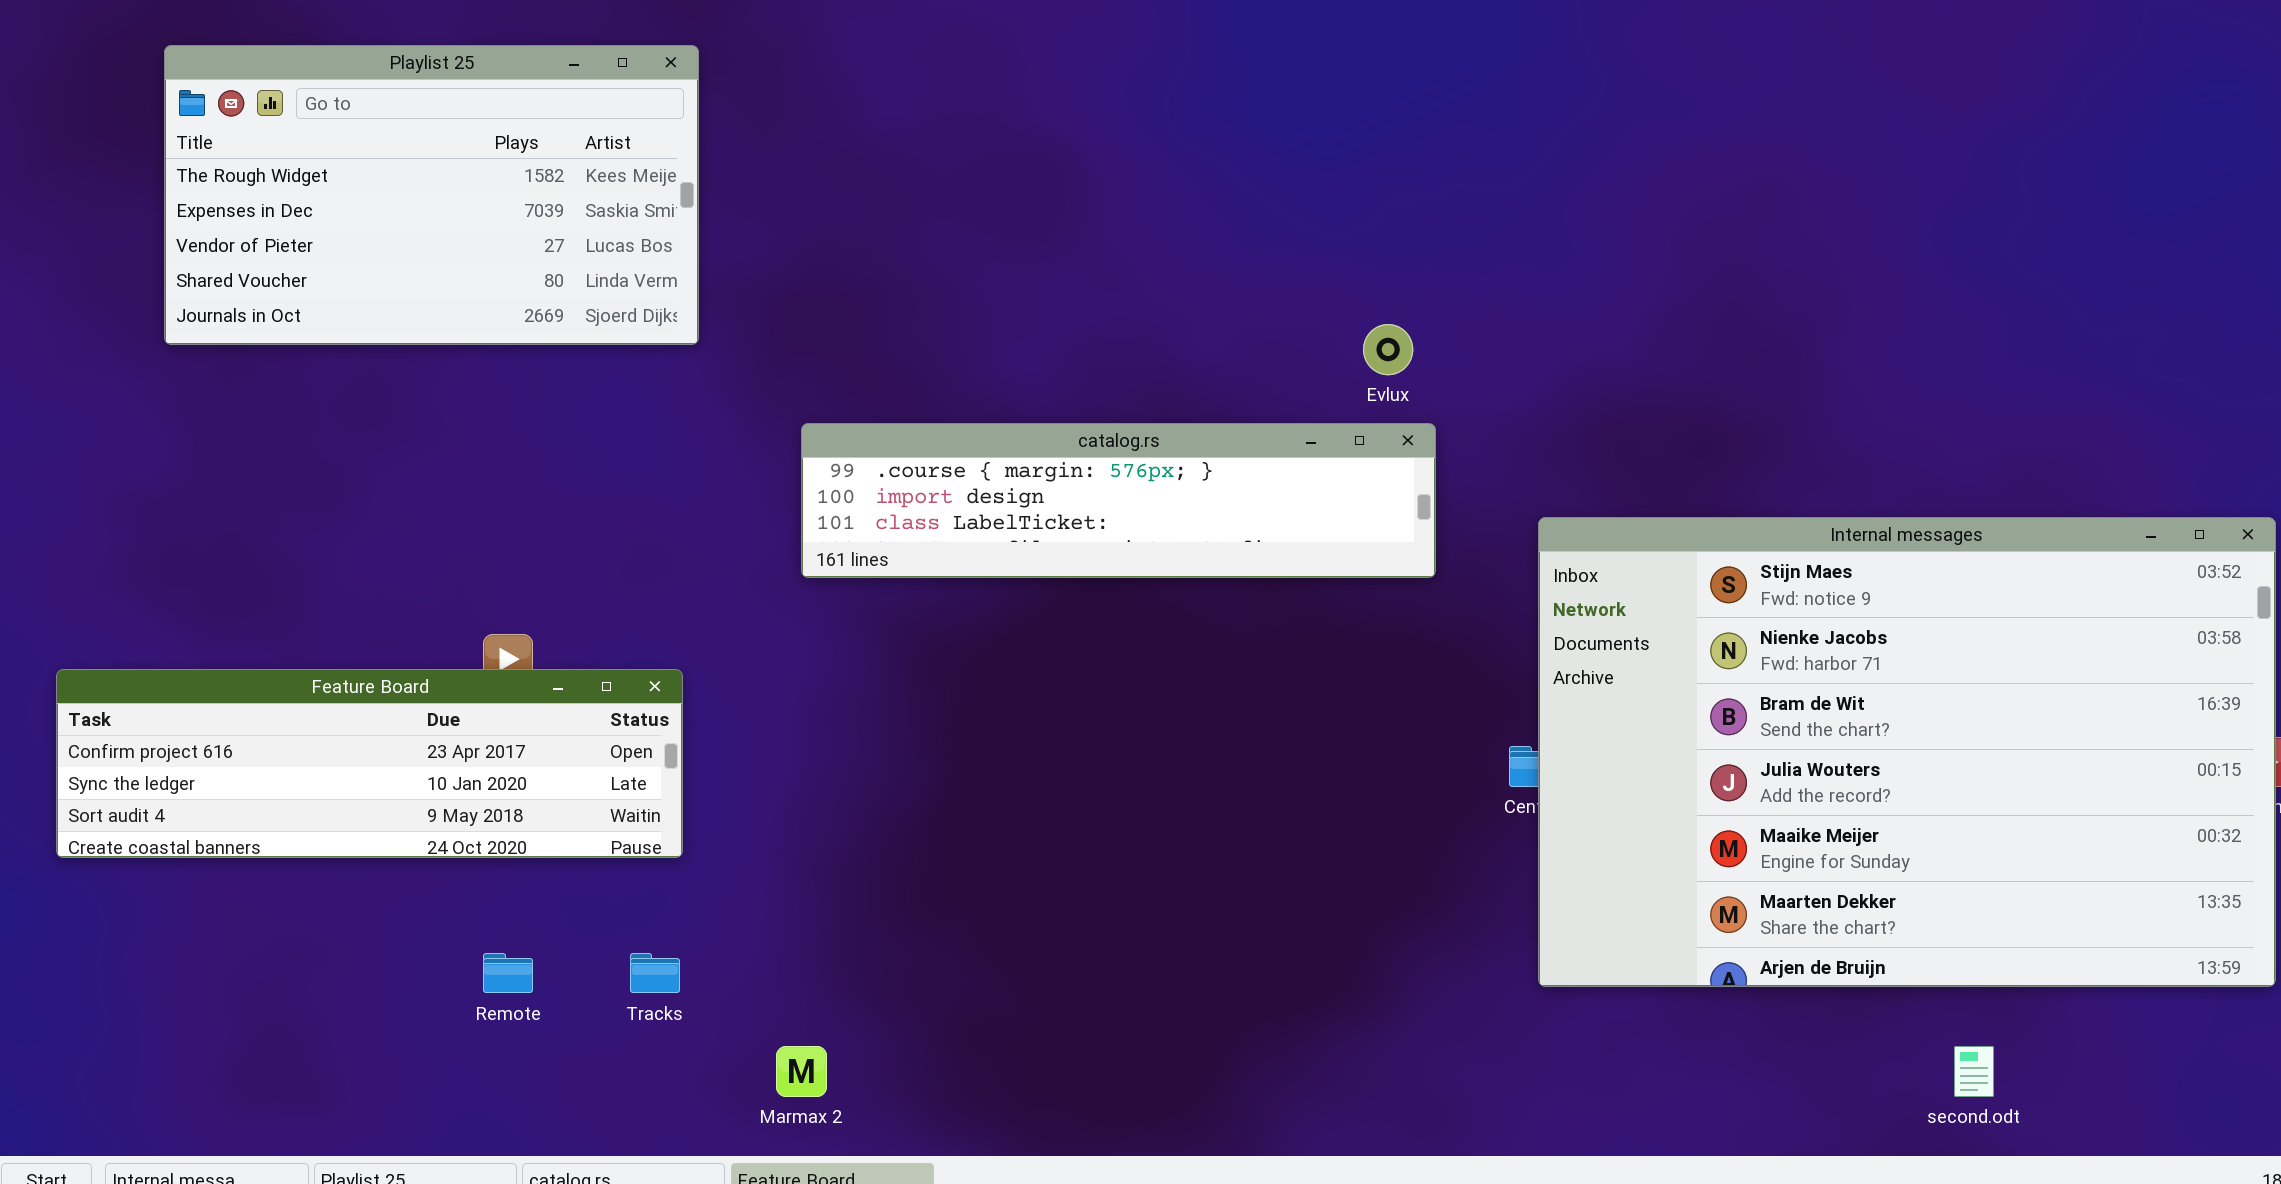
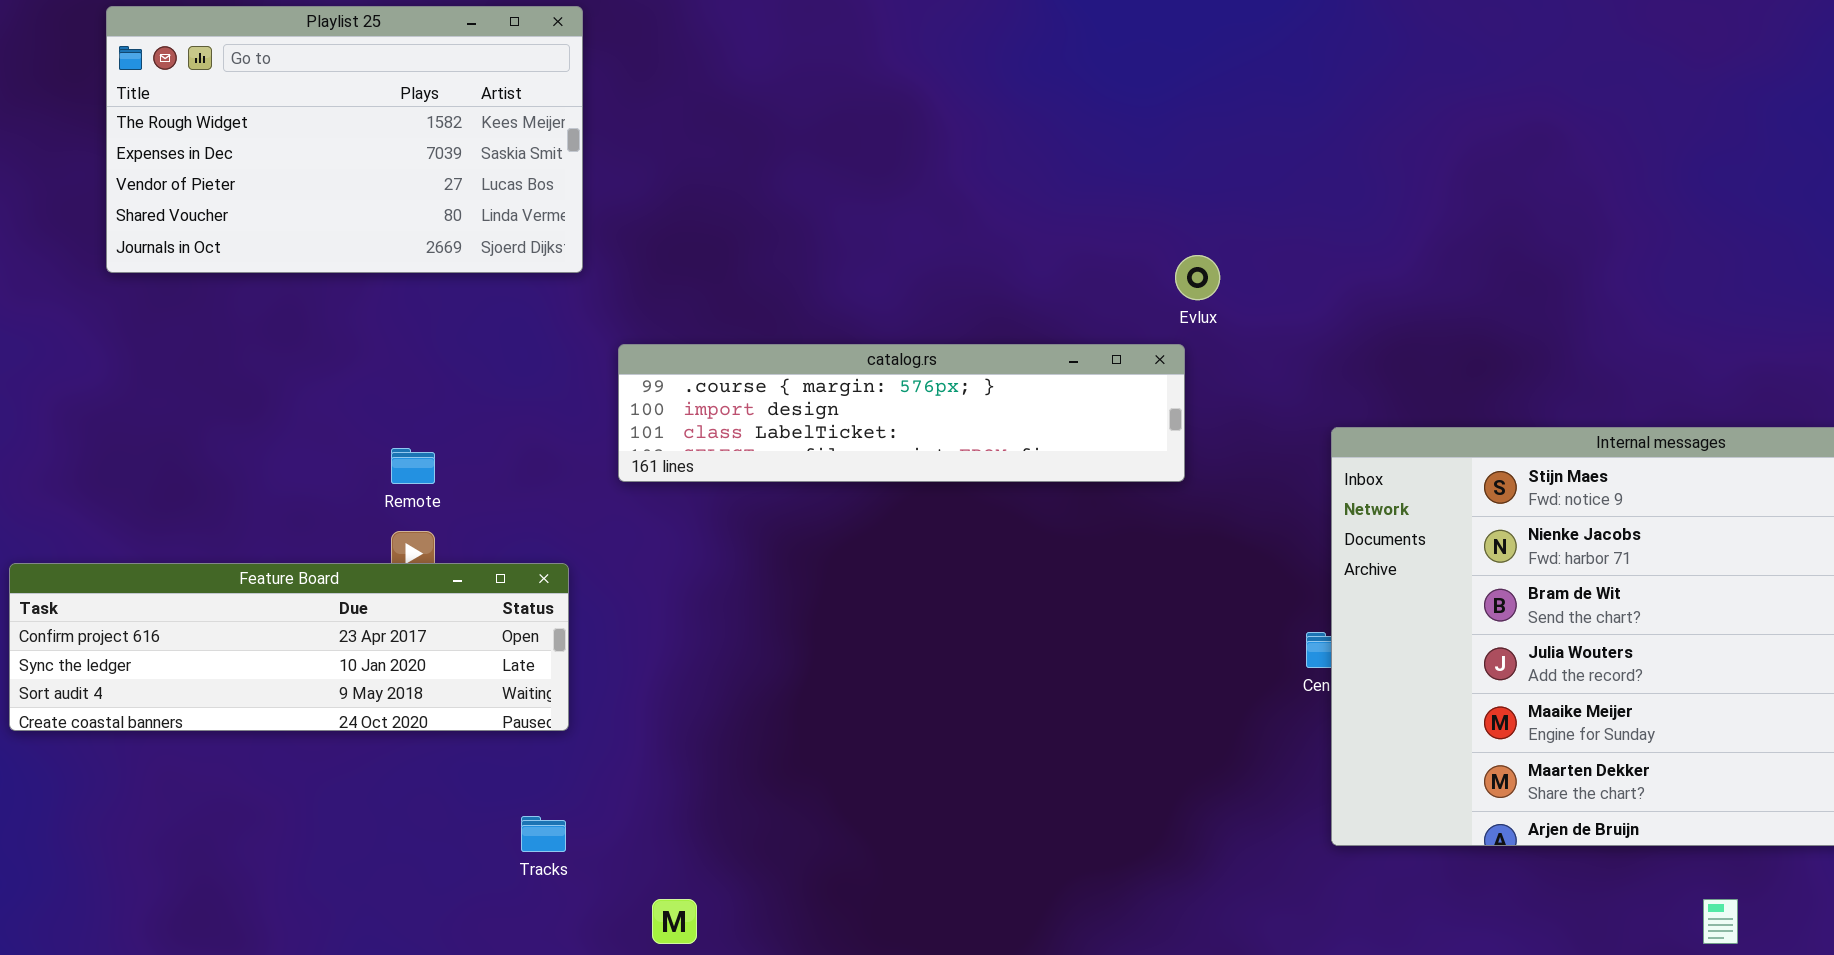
catalog.rs: [801,423,1436,578] -> [618,344,1185,482], moved
Remote: [483,953,533,993] -> [391,448,435,484], moved

